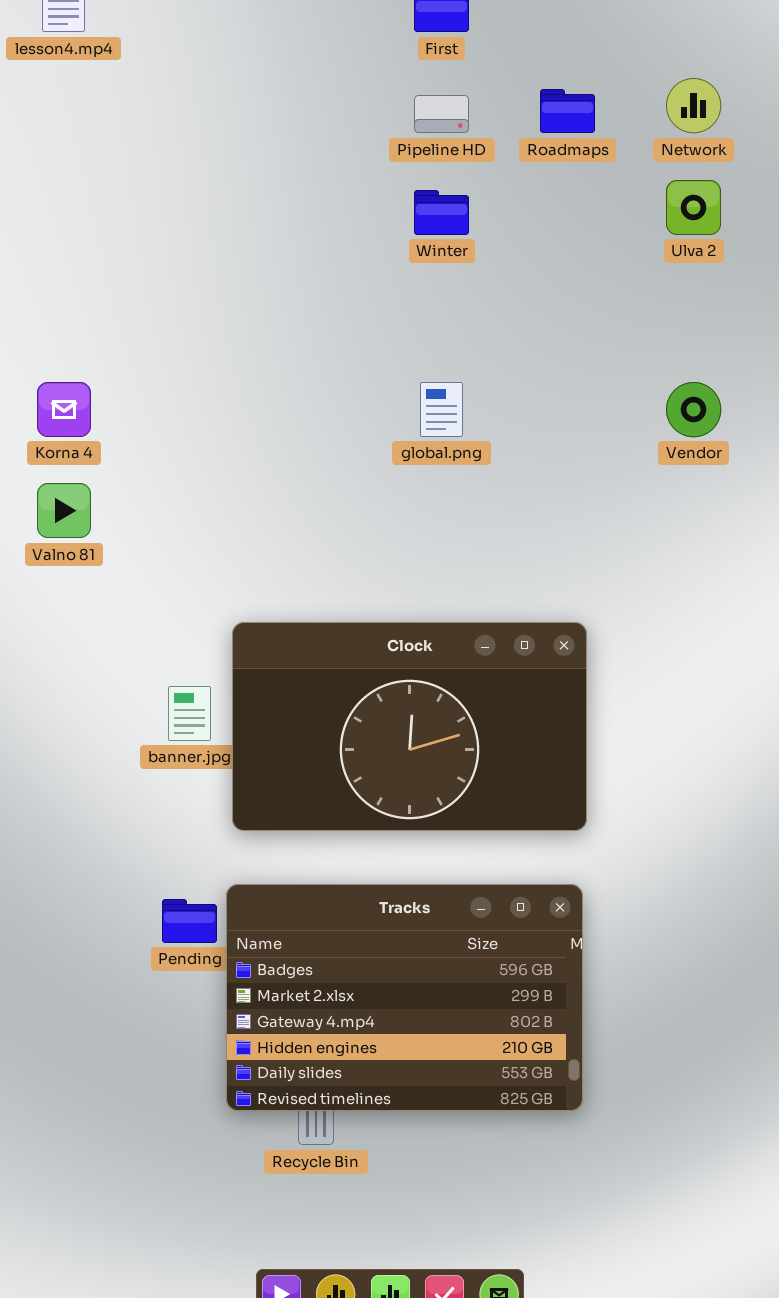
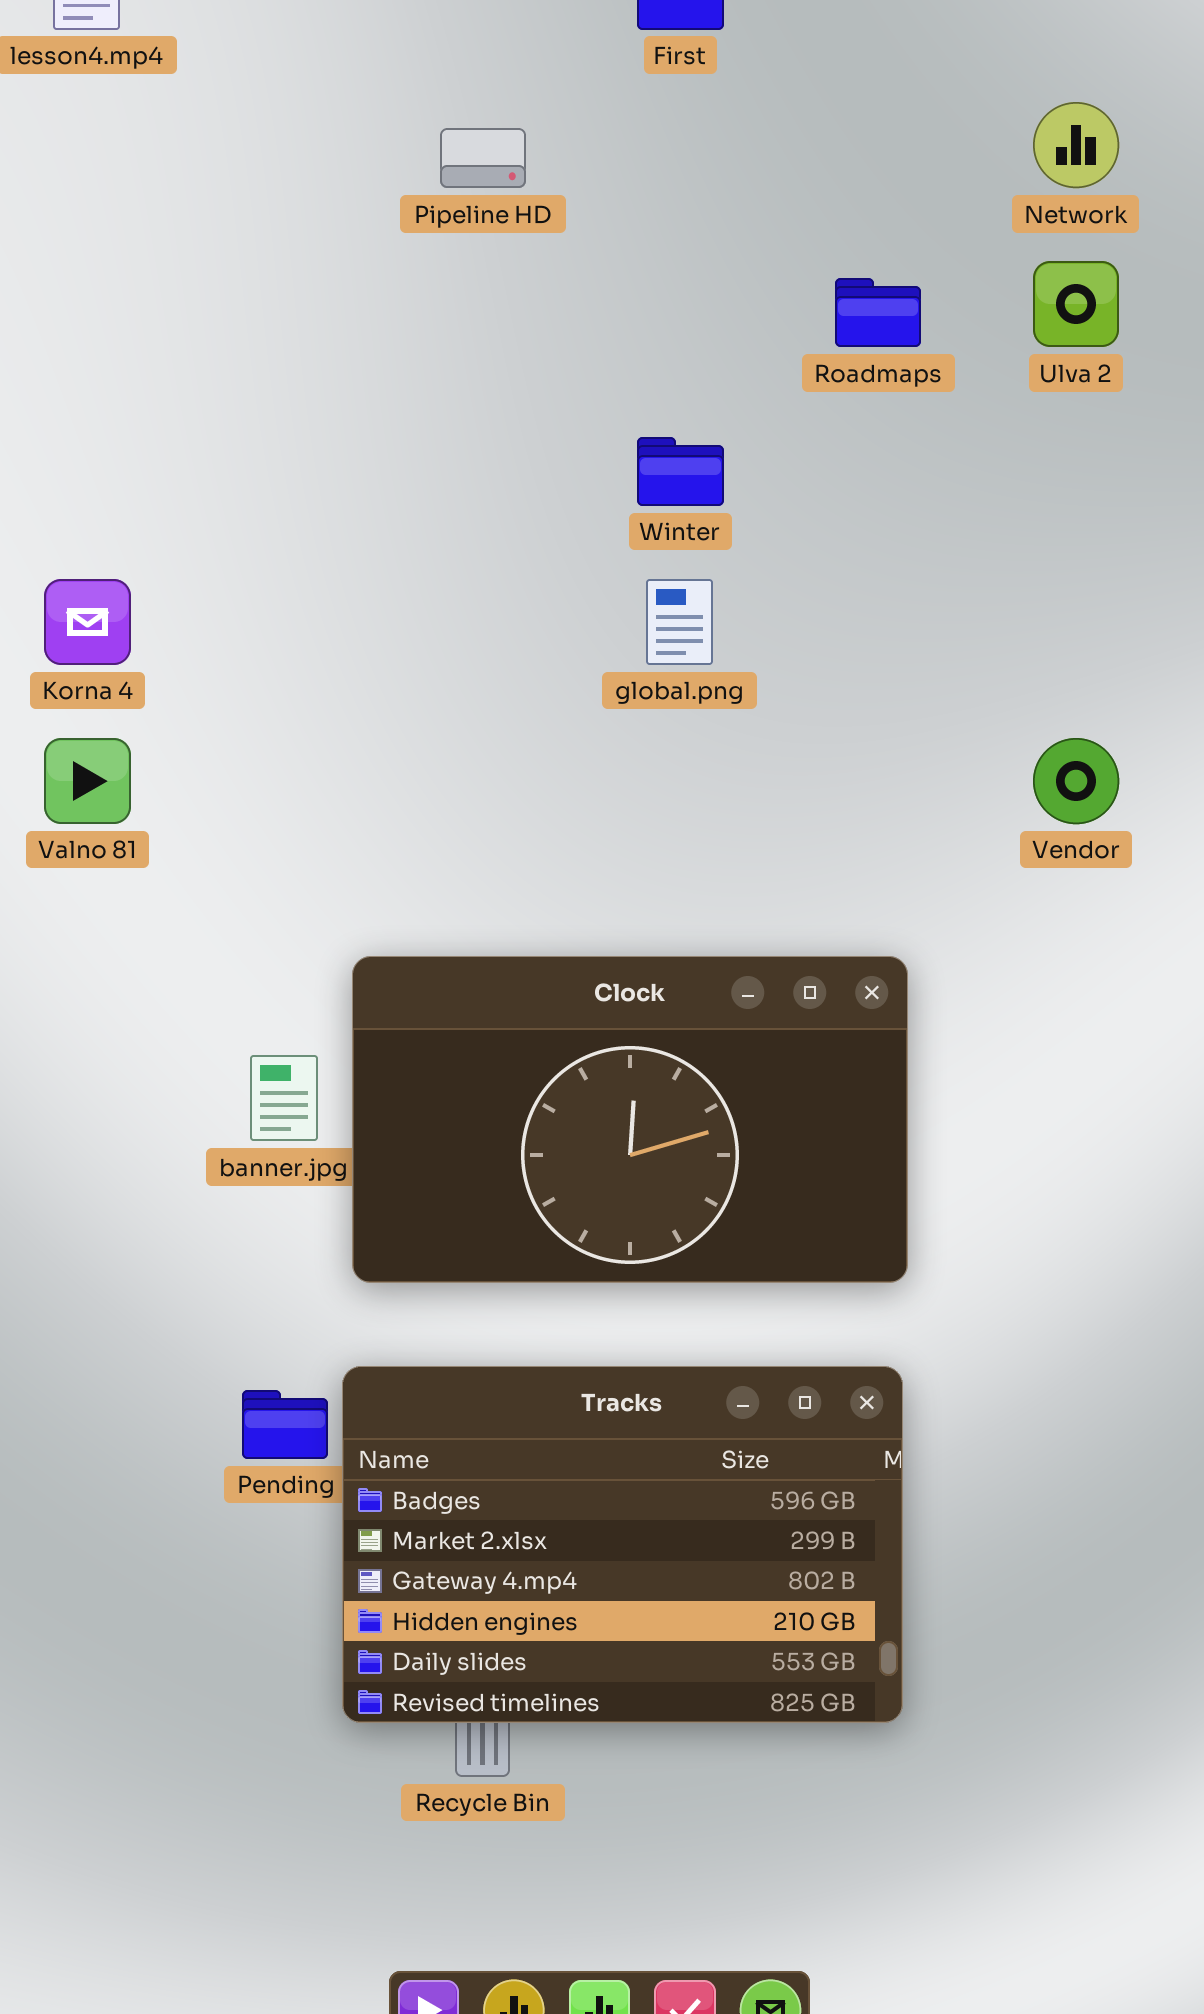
Roadmaps: [540,89,595,133] -> [835,278,921,347], moved
Pipeline HD: [414,95,469,133] -> [440,128,526,188], moved
Winter: [414,190,469,235] -> [637,437,724,506], moved
Vendor: [666,382,721,437] -> [1033,738,1119,824], moved

